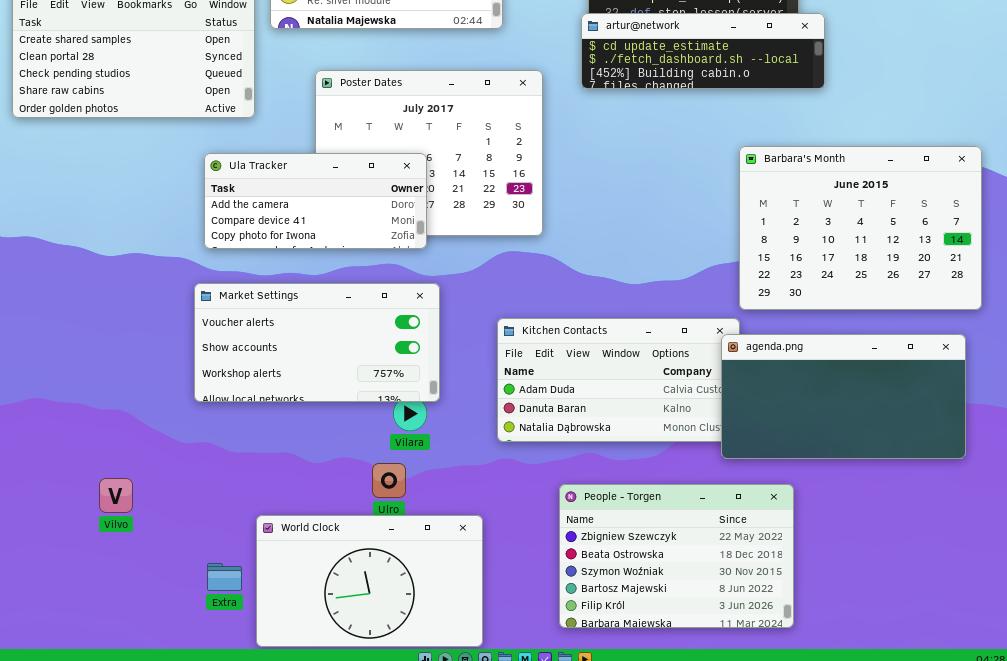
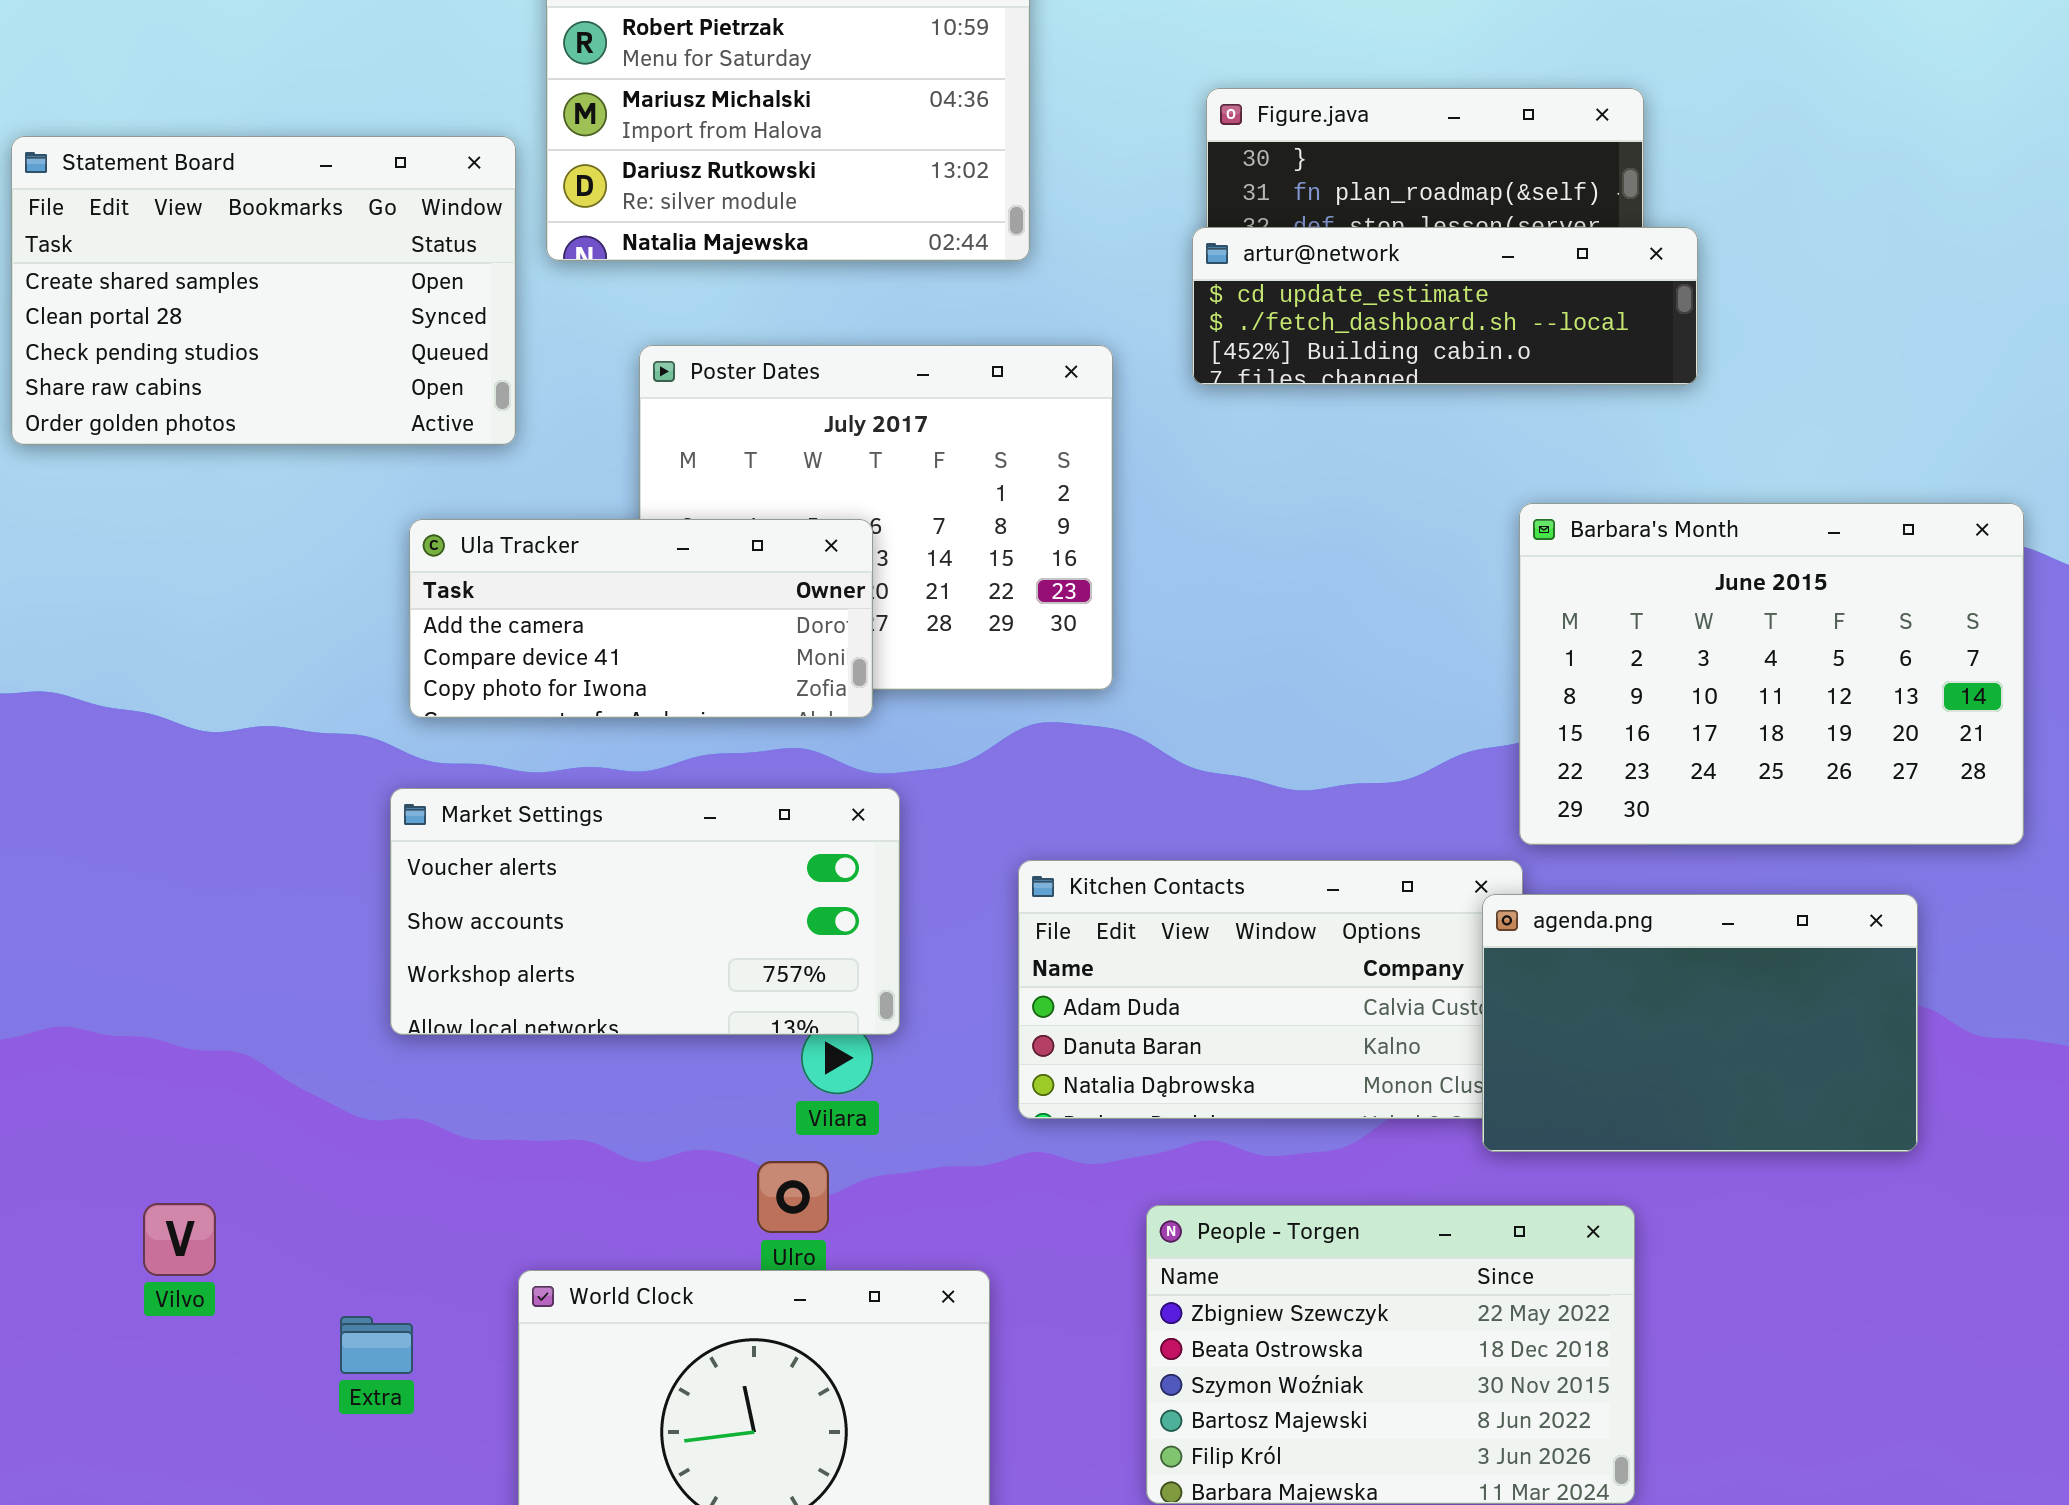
agenda.png: [721,334,966,459] -> [1482,894,1918,1152], resized
Vilvo: [99,478,133,513] -> [143,1203,216,1276], moved
Extra: [207,563,242,591] -> [340,1316,413,1374], moved

